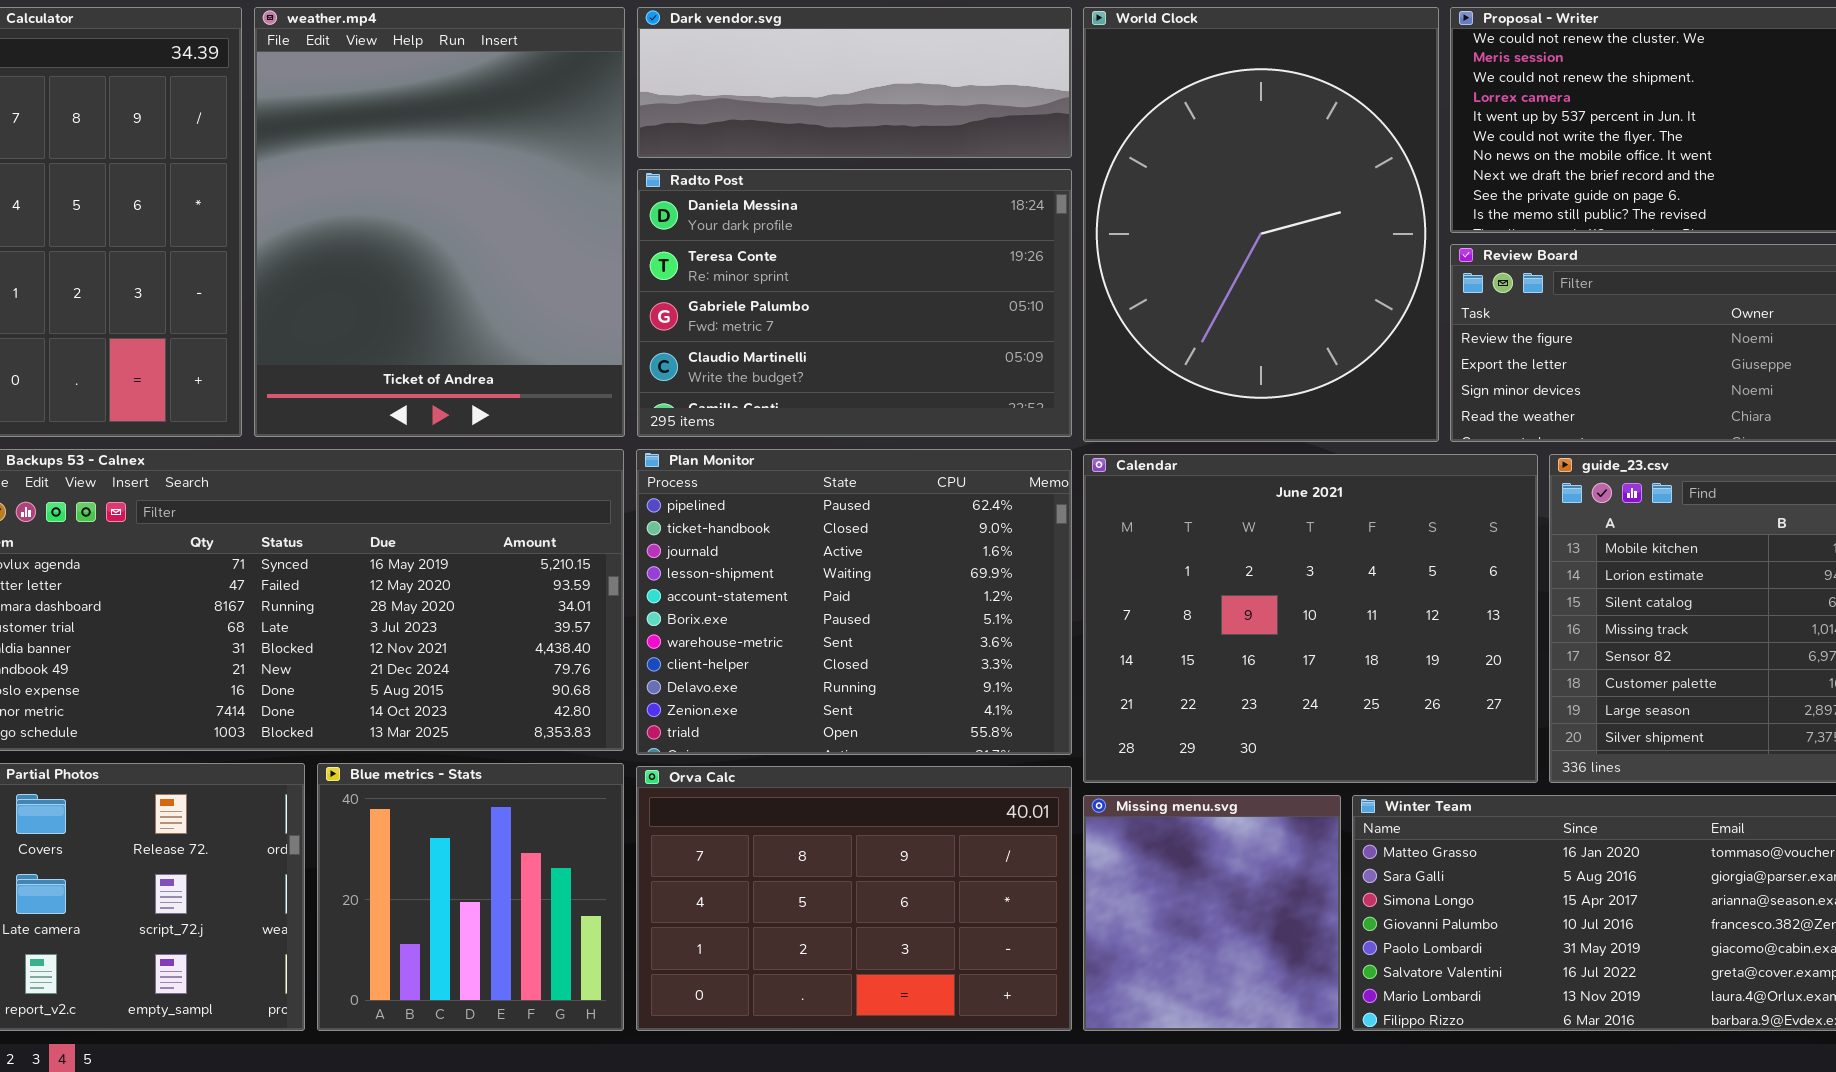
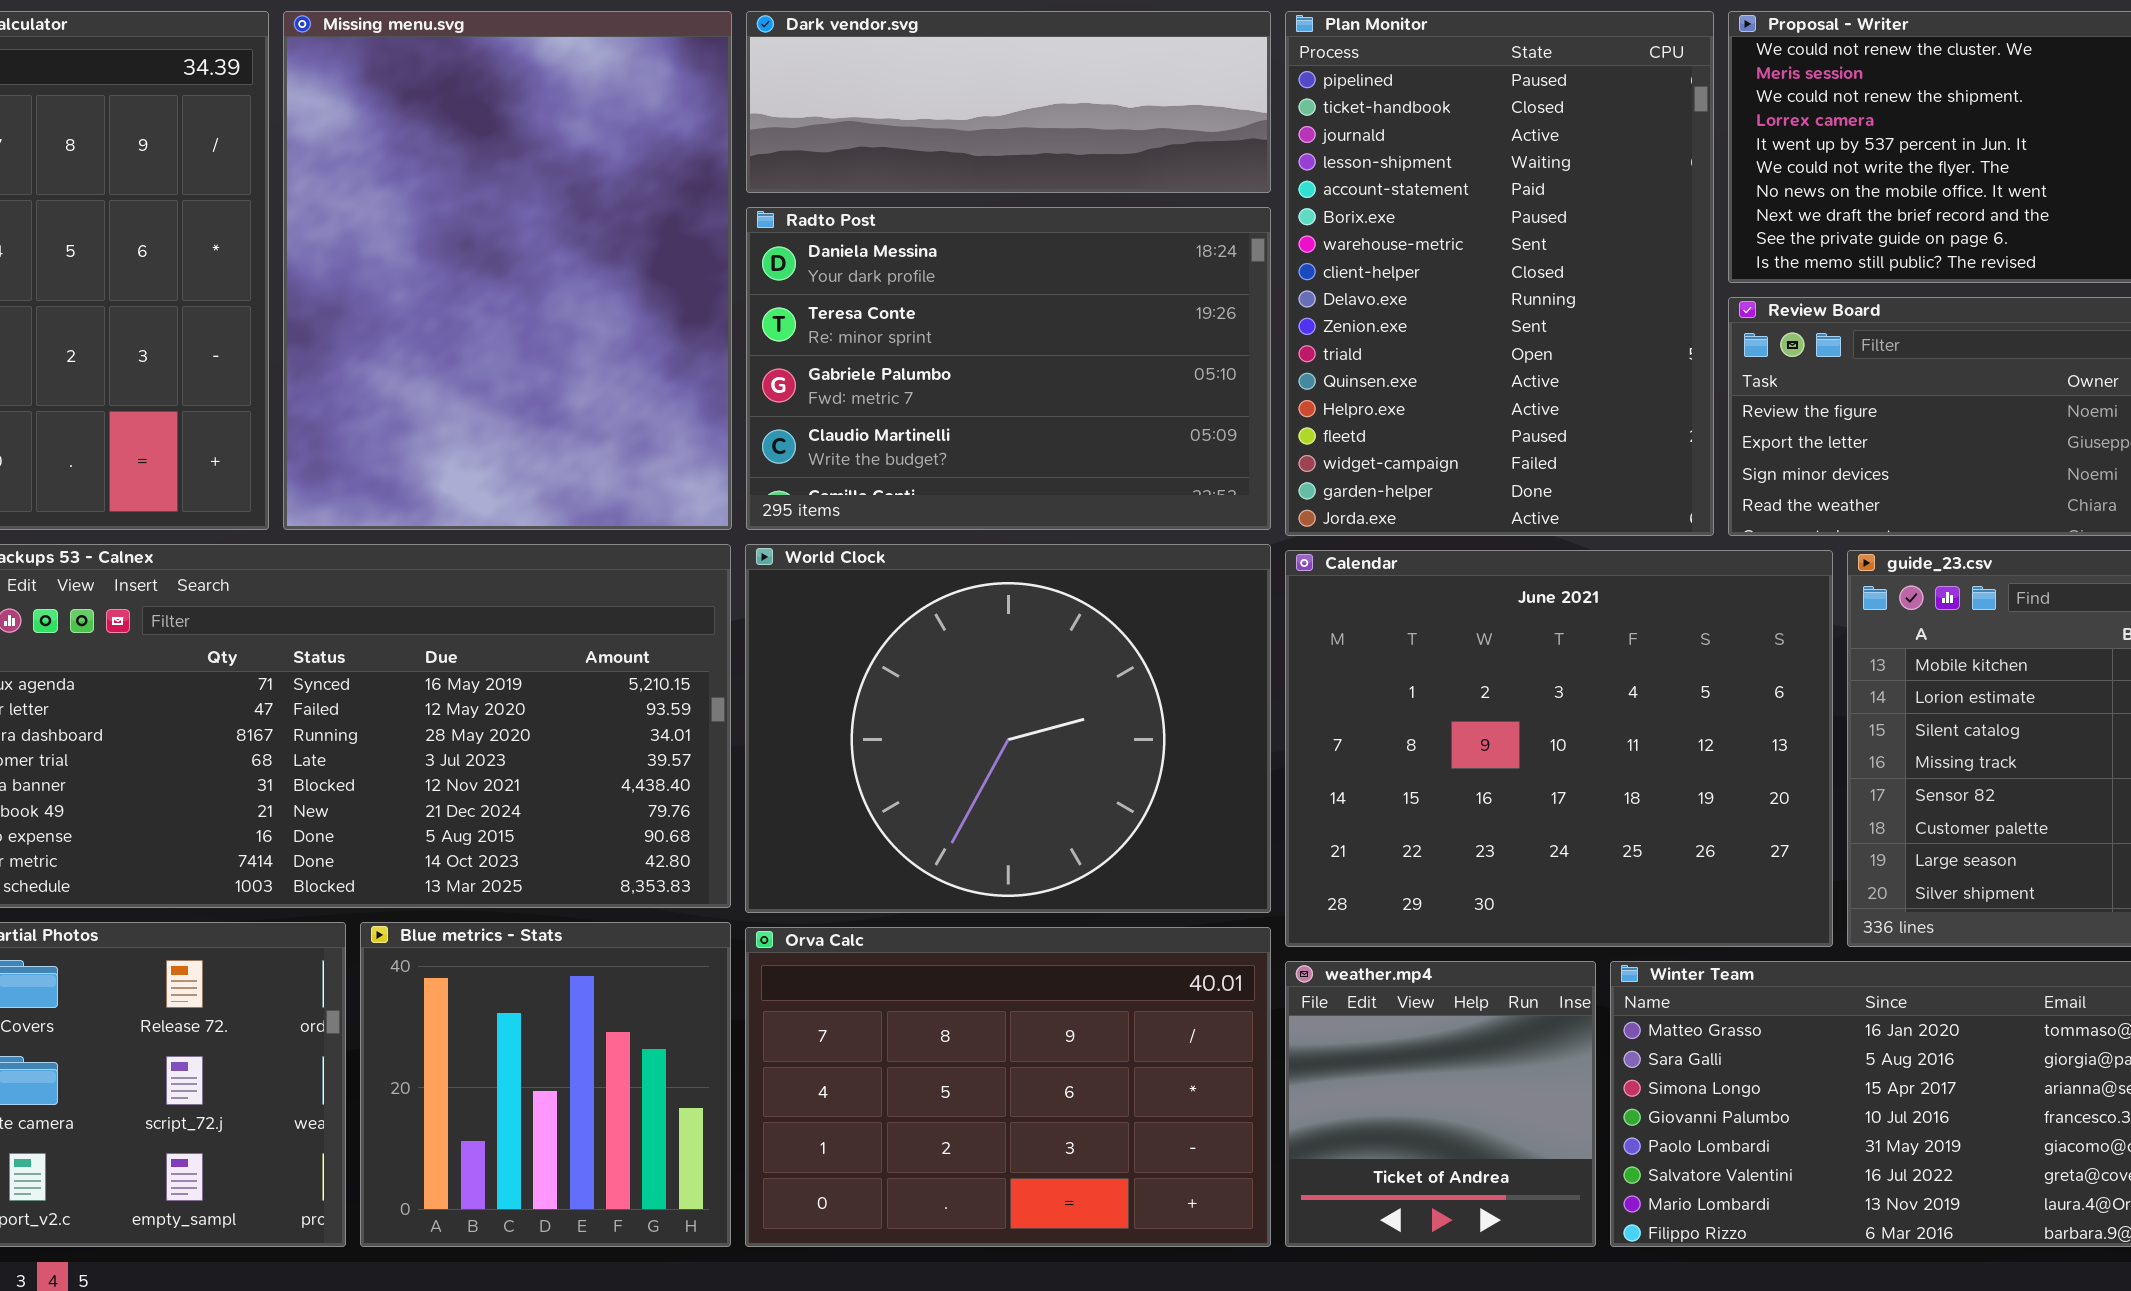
weather.mp4: [254,7,625,437] -> [1285,961,1596,1247], moved, resized
World Clock: [1083,7,1439,442] -> [745,544,1271,913], moved, resized
Plan Monitor: [636,449,1072,755] -> [1285,11,1714,536], moved, resized
Missing menu.svg: [1083,795,1341,1031] -> [283,11,732,530], moved, resized

